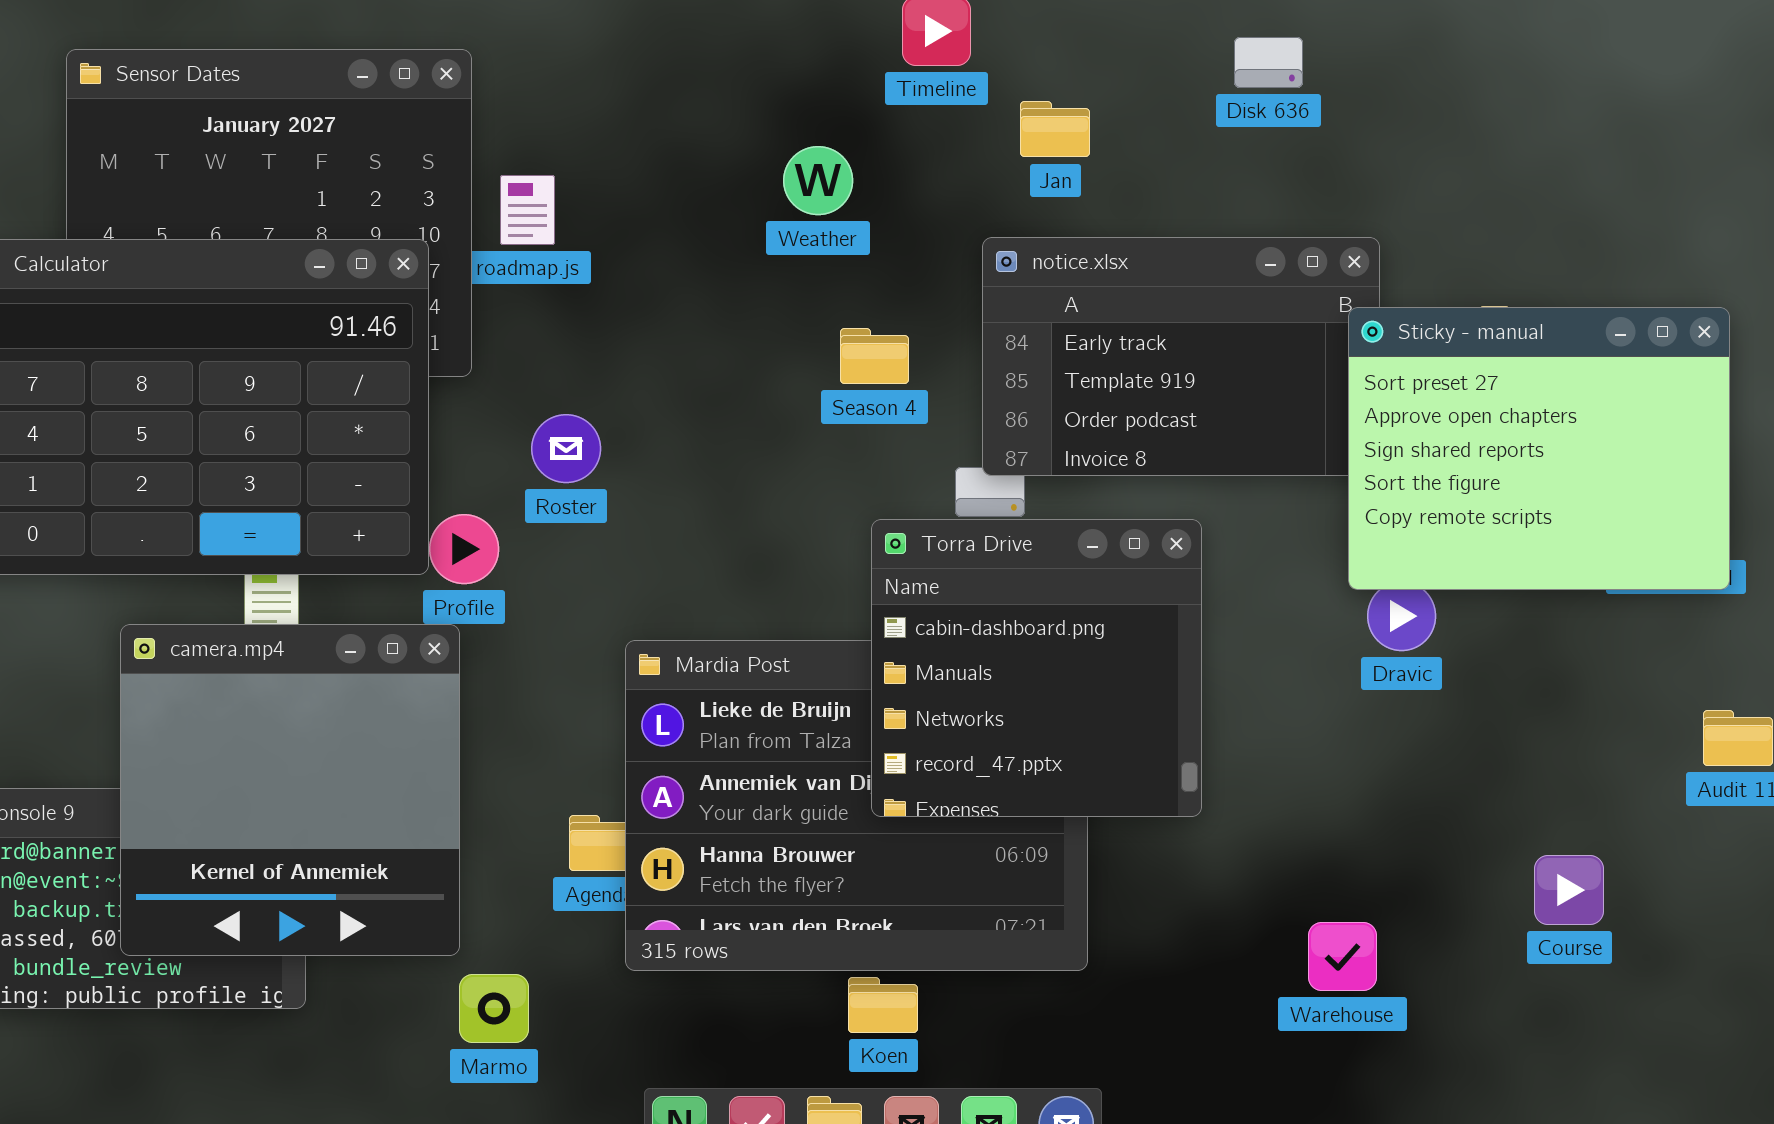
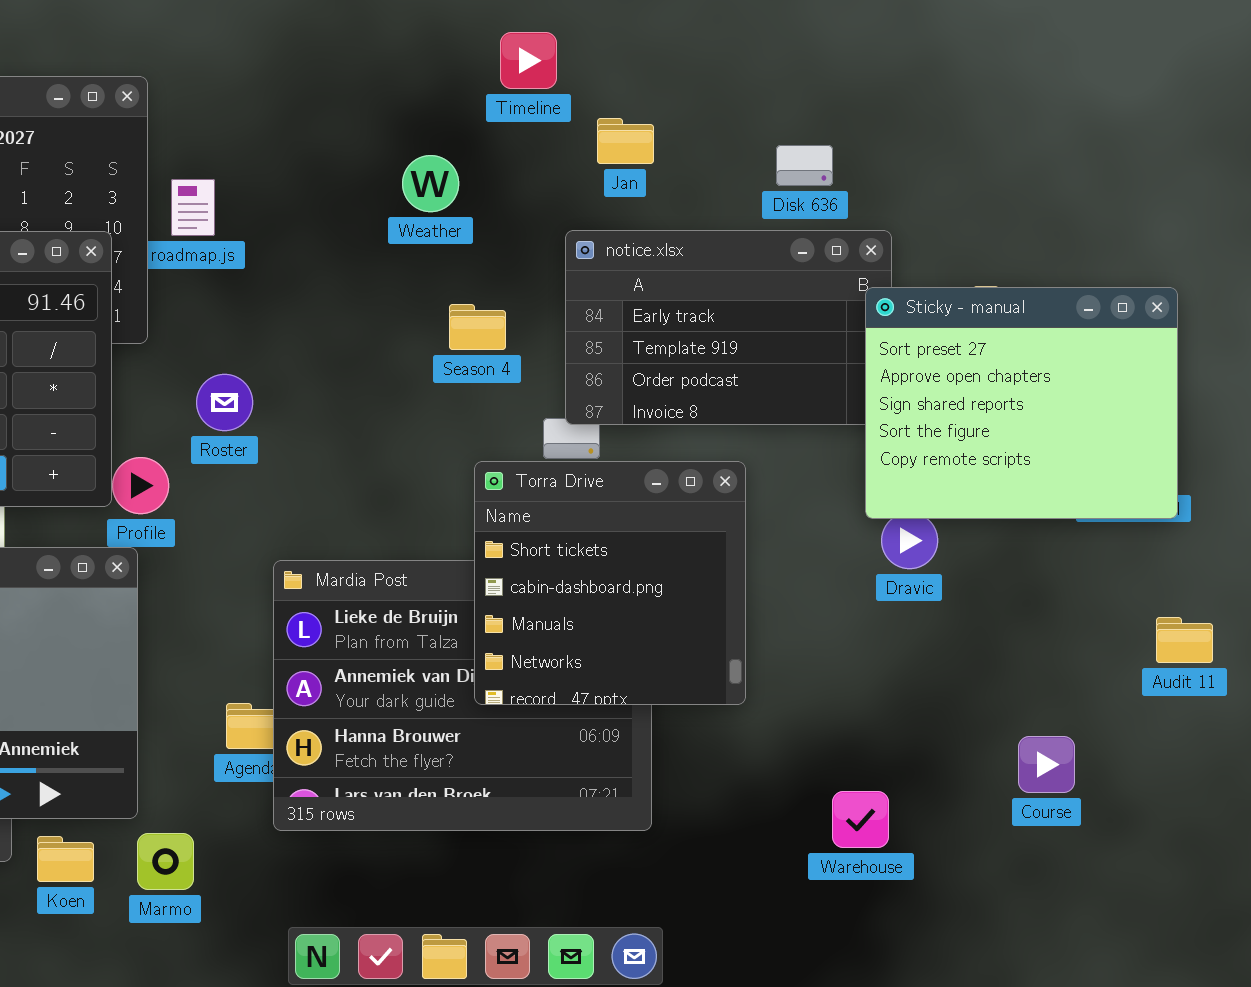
Disk 636: [1234,37,1303,88] -> [776,145,833,186], moved
Torra Drive: [871,519,1202,817] -> [474,461,746,705], scrolled up 1 row
Koen: [848,977,918,1033] -> [37,836,94,882], moved

